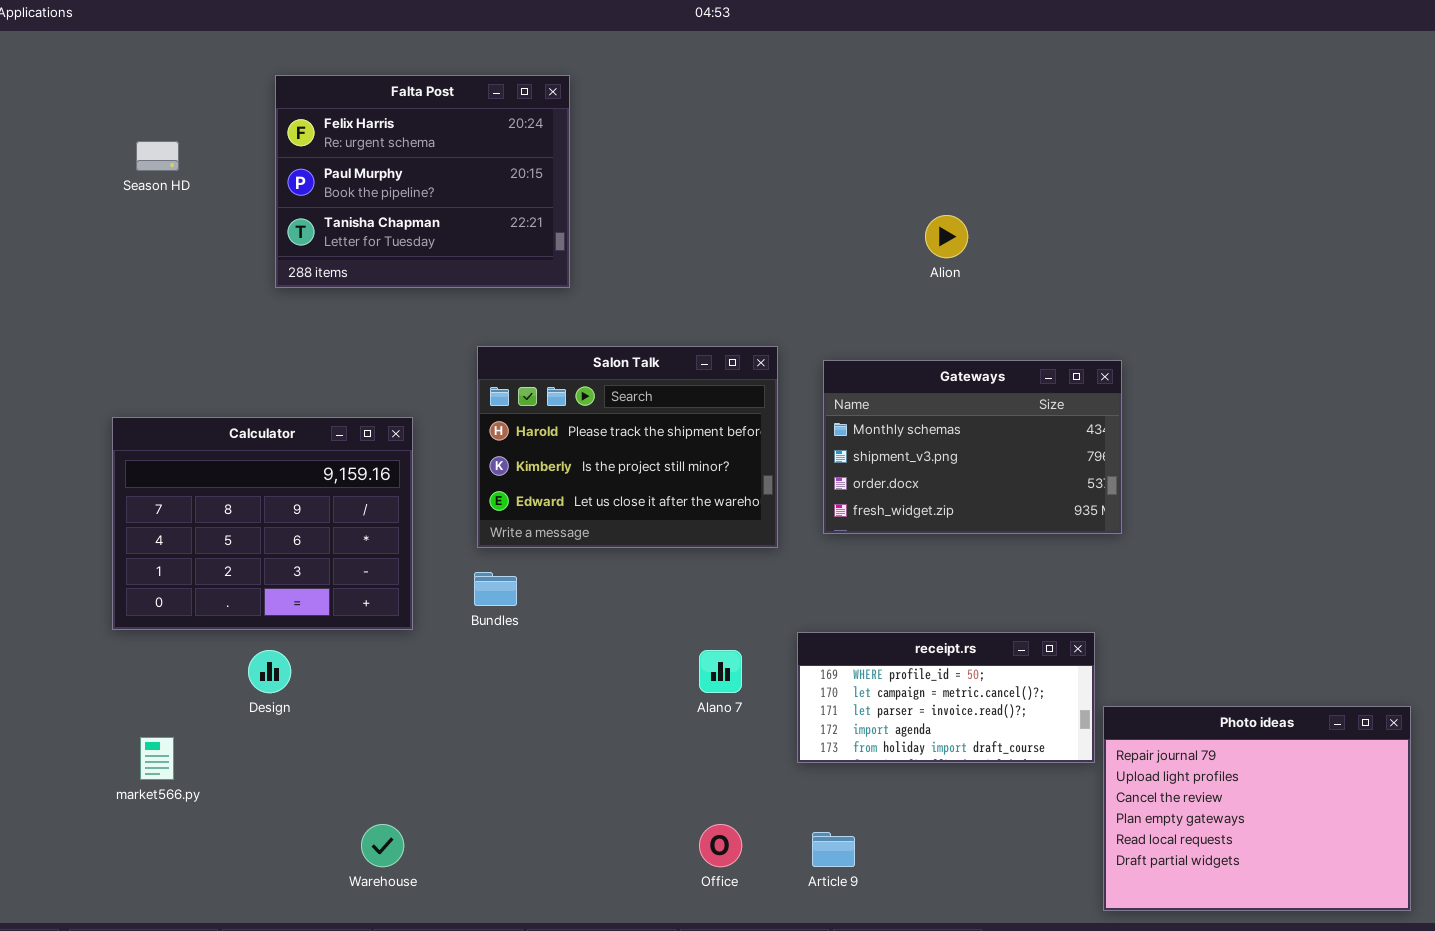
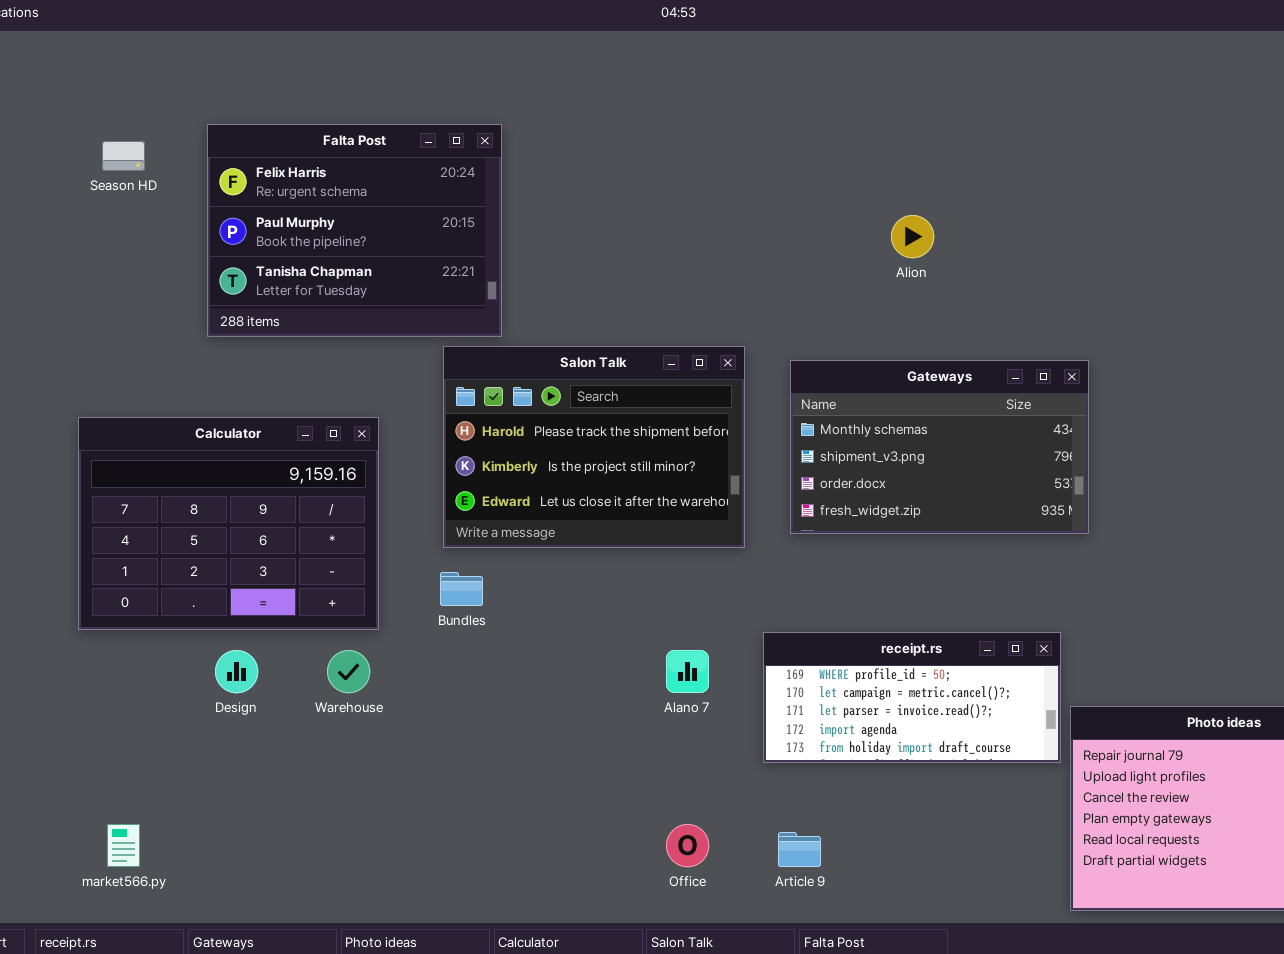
Falta Post: [275,75,570,288] -> [207,124,502,337], moved
market566.py: [140,737,174,780] -> [107,824,140,867], moved
Warehouse: [361,824,404,867] -> [327,650,370,693], moved

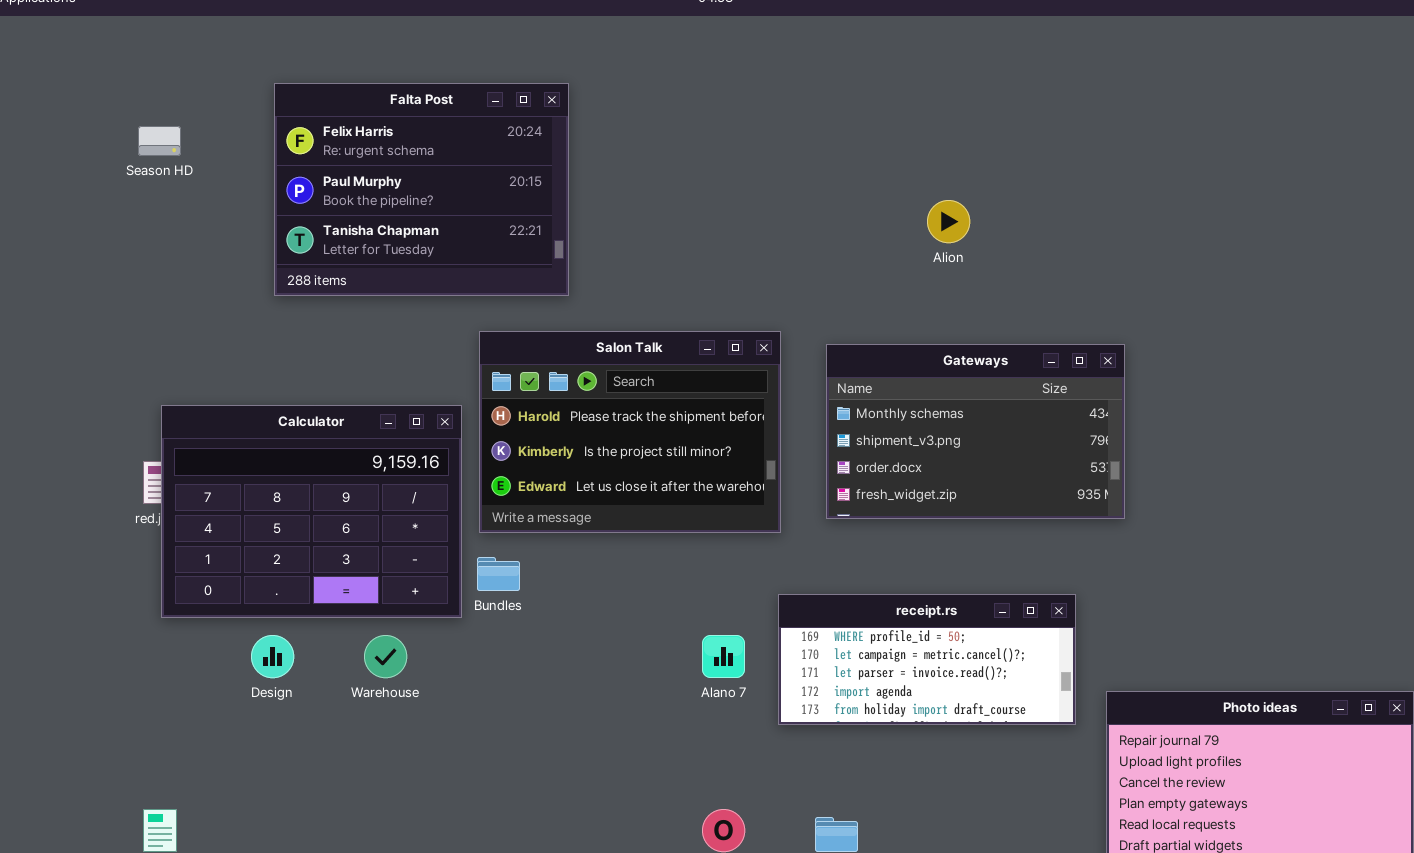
Falta Post: [207,124,502,337] -> [274,83,569,296], moved
Calculator: [78,417,379,630] -> [161,405,462,618], moved
receipt.rs: [763,632,1061,763] -> [778,594,1076,725], moved

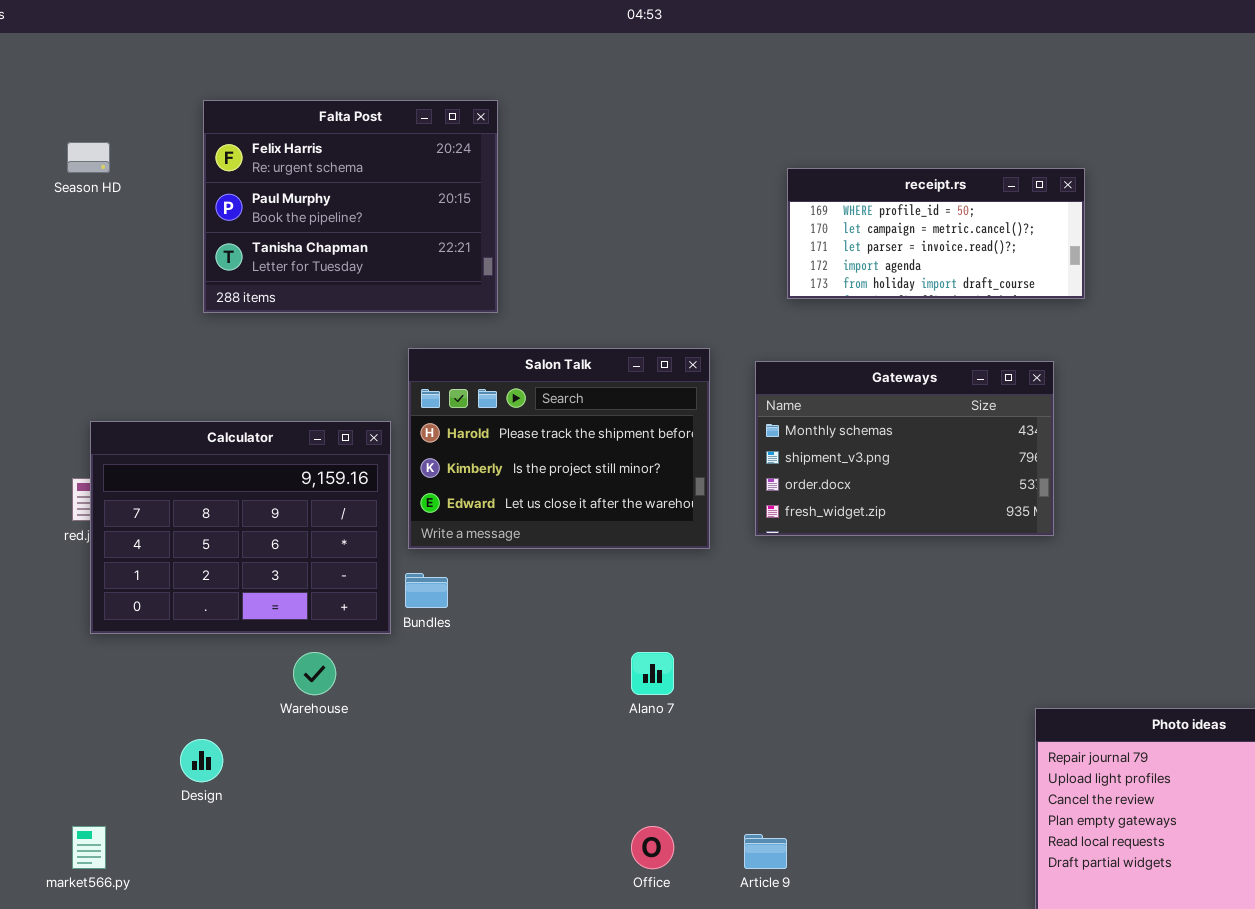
receipt.rs: [778,594,1076,725] -> [787,168,1085,299], moved
Design: [251,635,294,678] -> [180,739,223,782], moved

